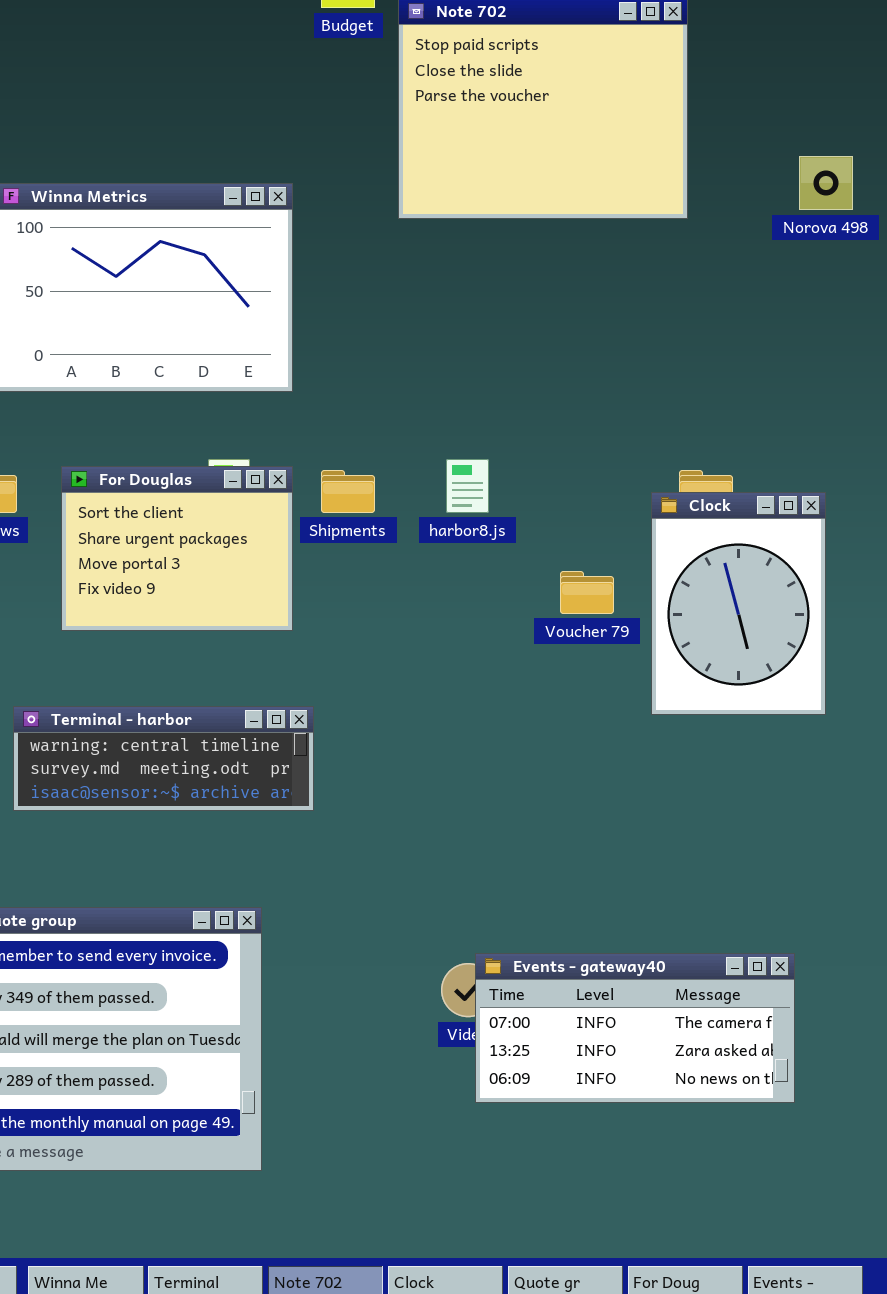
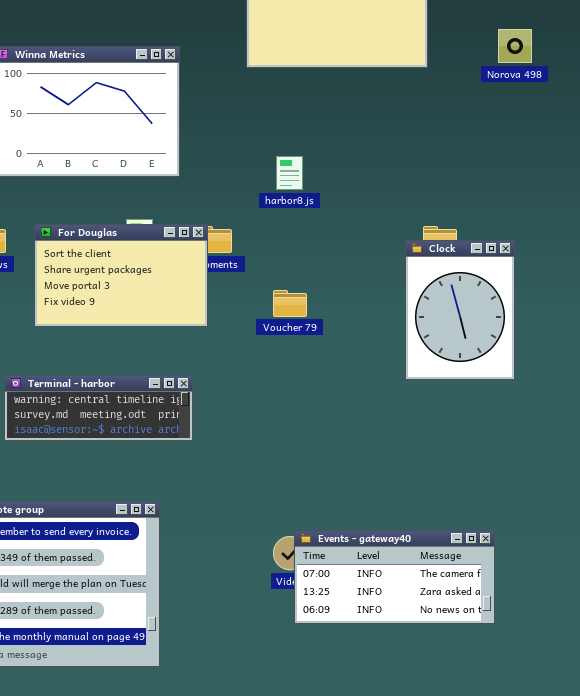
harbor8.js: [446,459,489,513] -> [276,156,303,190], moved
For Douglas: [61,466,293,631] -> [34,224,208,327], resized
Voucher 79: [560,571,614,614] -> [273,290,307,317], moved

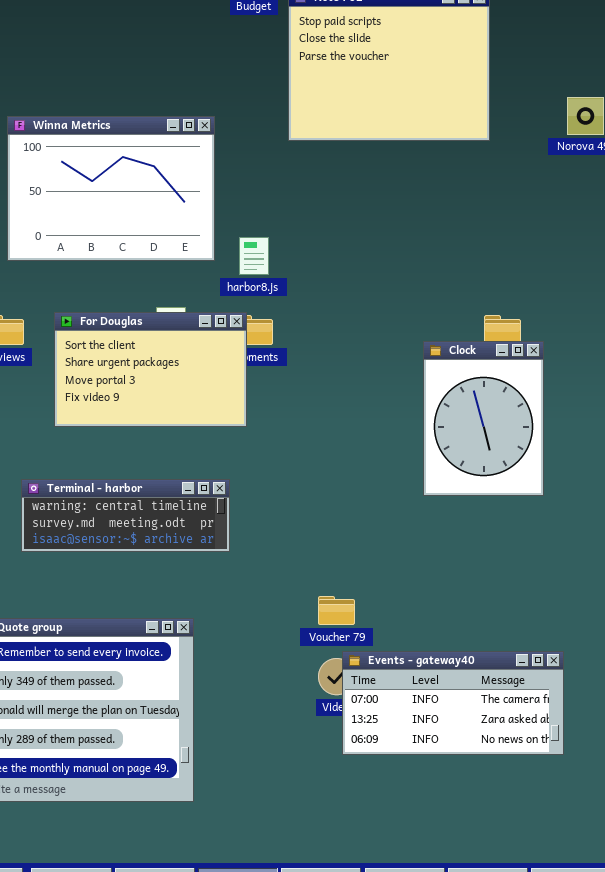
harbor8.js: [276,156,303,190] -> [239,237,269,275], moved
Clock: [405,240,515,380] -> [423,341,544,496], moved
Voucher 79: [273,290,307,317] -> [318,596,355,625], moved

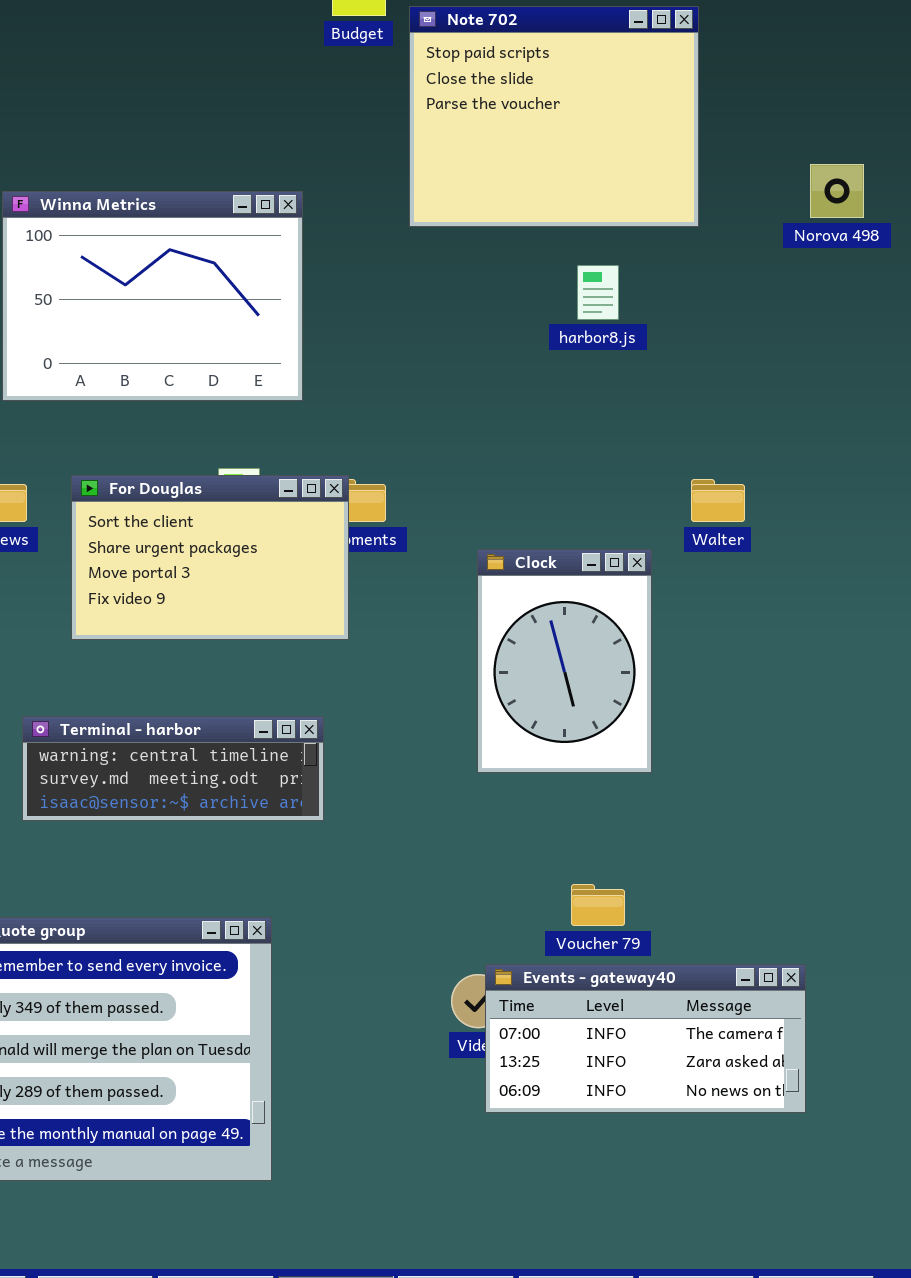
harbor8.js: [239,237,269,275] -> [577,265,619,320], moved
Clock: [423,341,544,496] -> [477,549,652,773], moved
Voucher 79: [318,596,355,625] -> [571,884,625,926], moved

